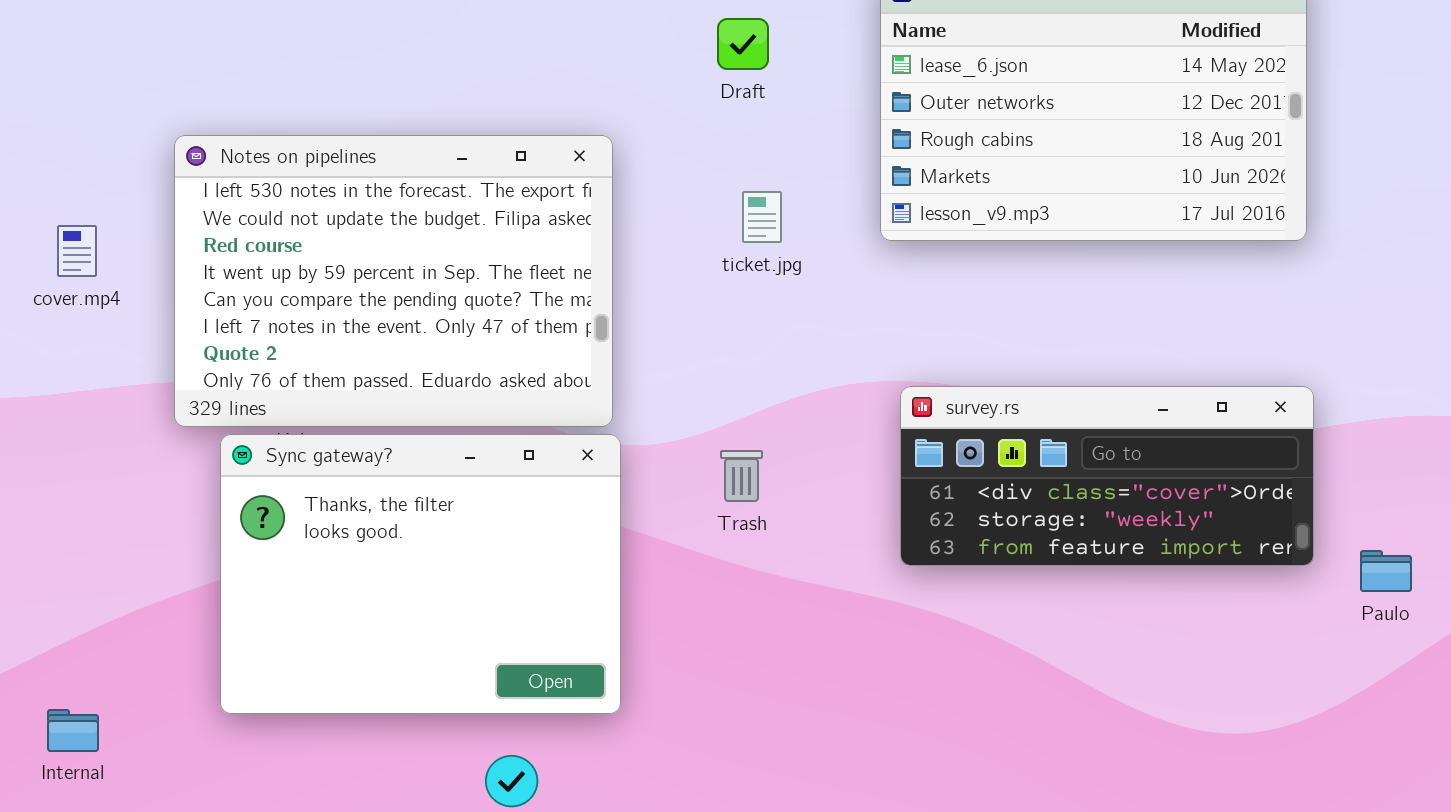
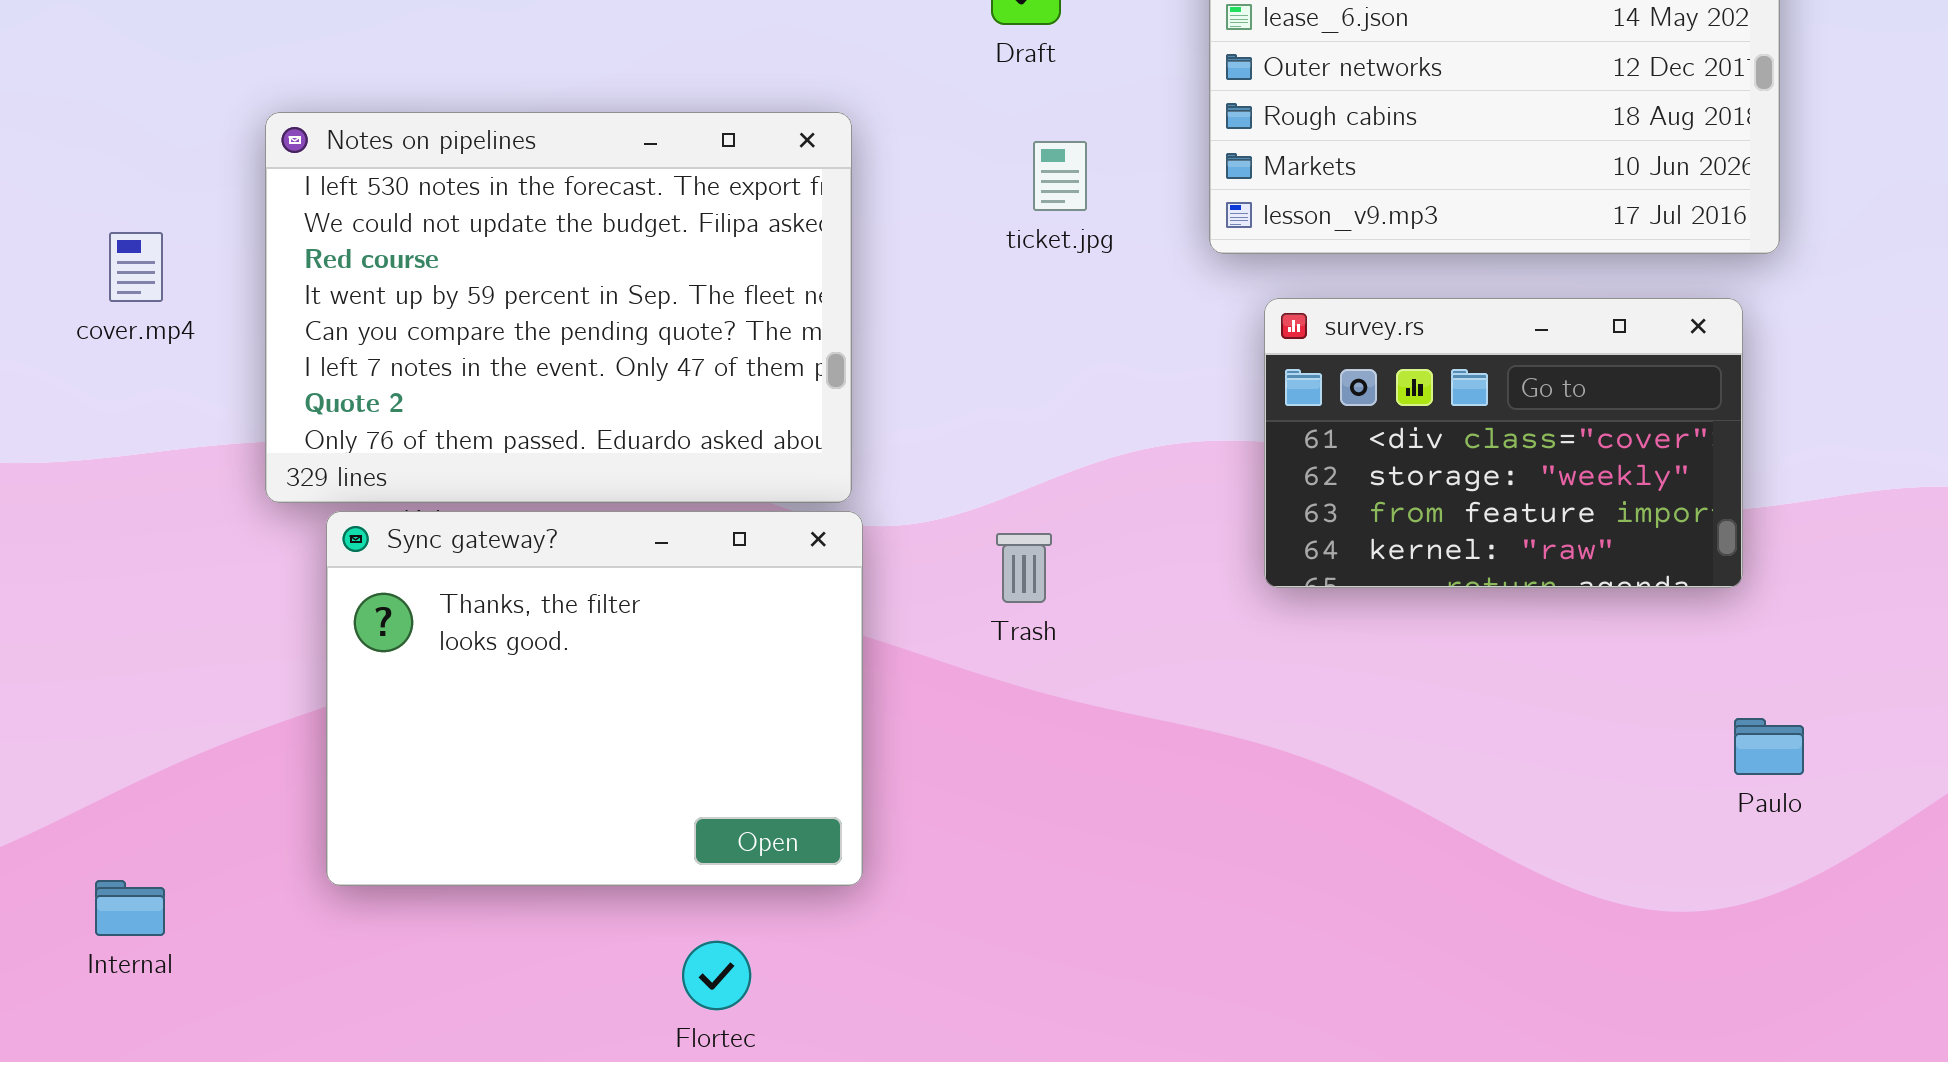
ticket.jpg: [742,191,782,243] -> [1033,141,1087,211], moved
survey.rs: [900,386,1314,566] -> [1264,298,1743,588], moved, resized
Paulo: [1360,550,1412,592] -> [1734,718,1804,775], moved

